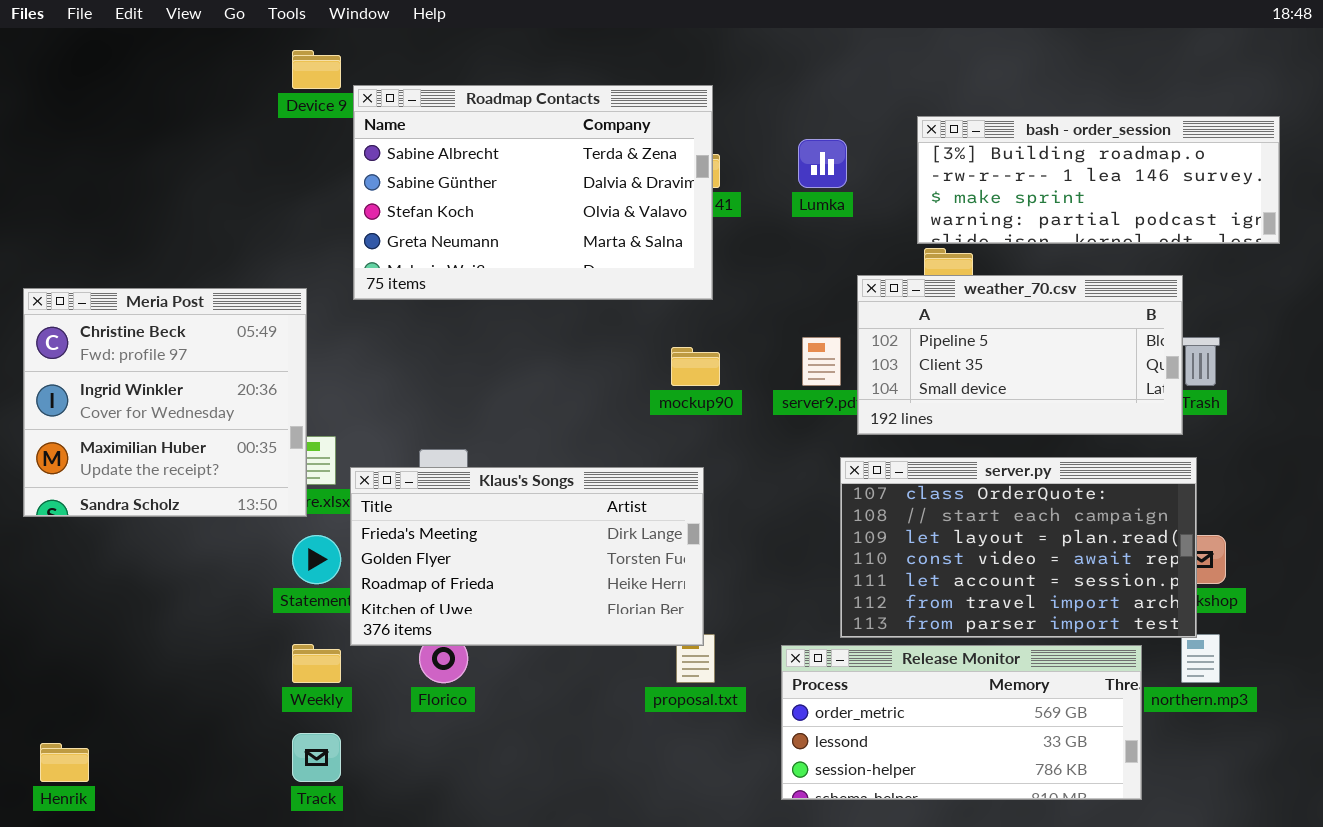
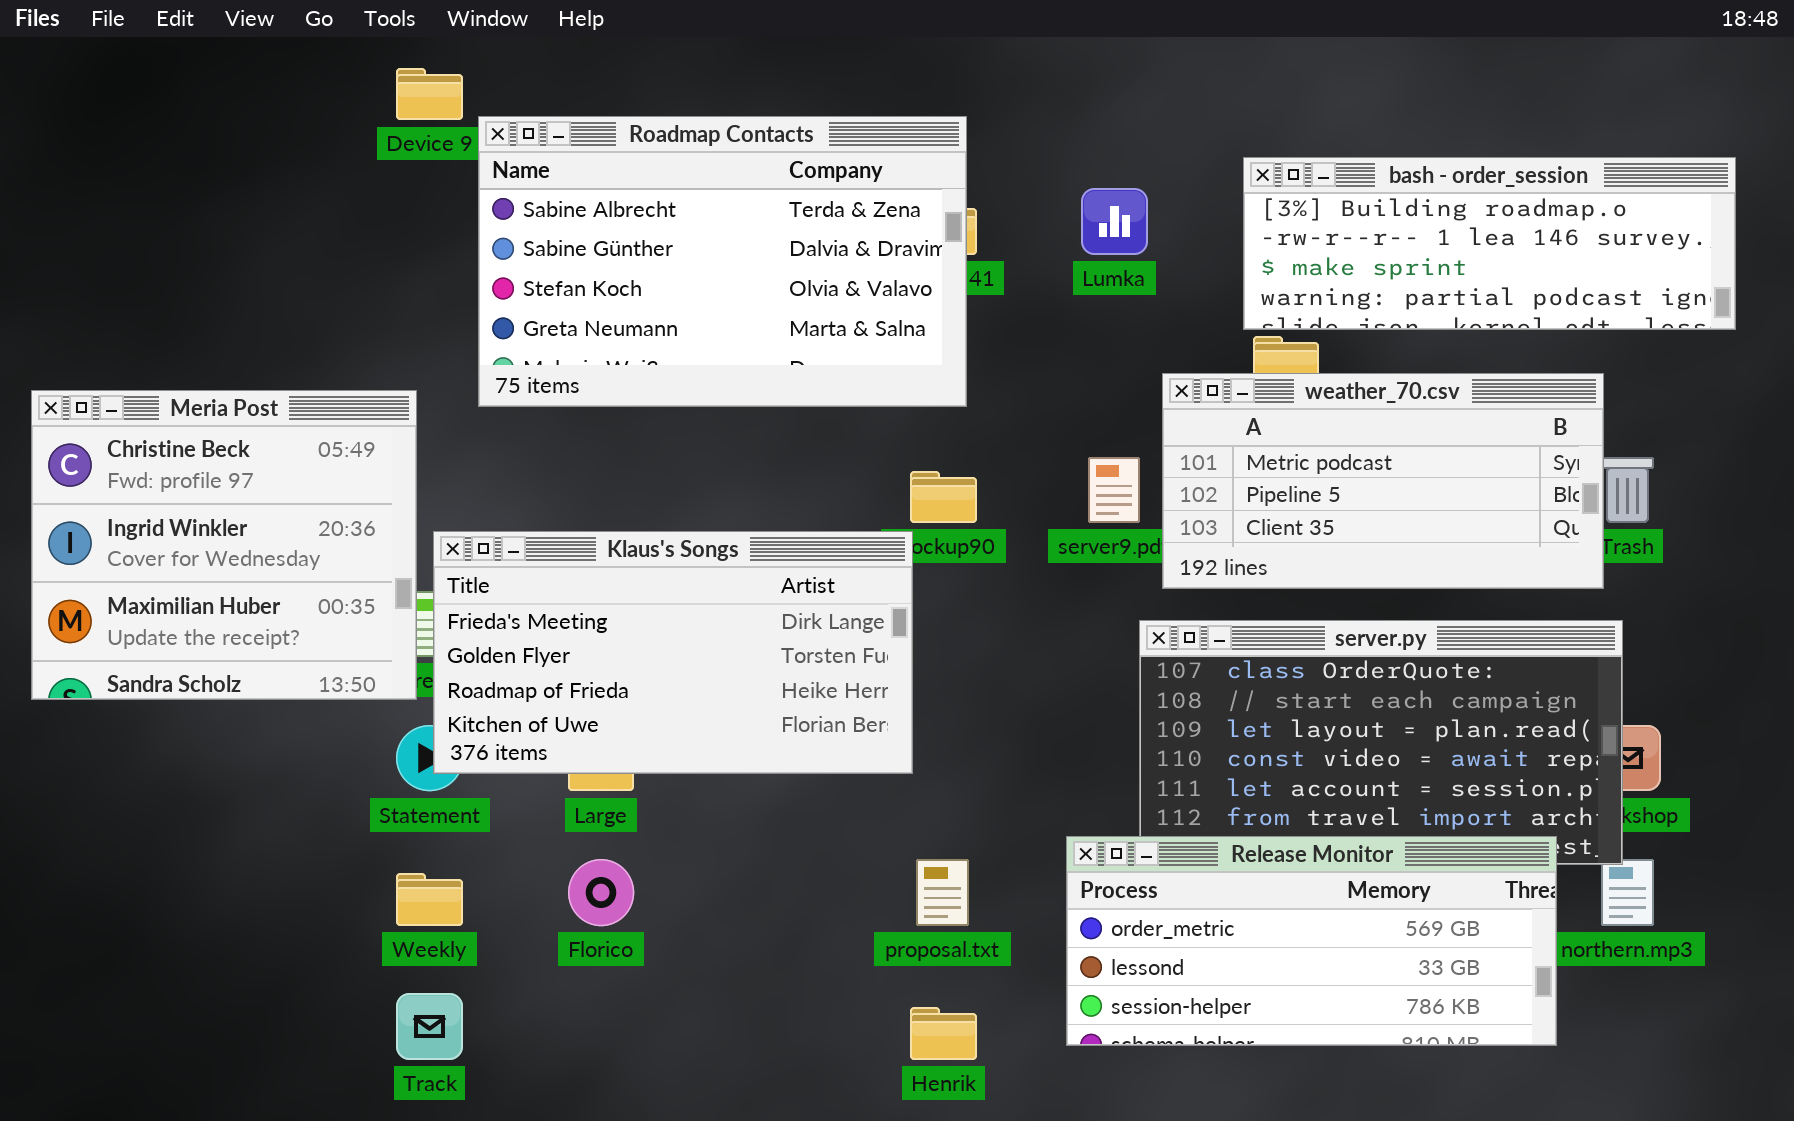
weather_70.csv: [857,275,1183,435] -> [1162,373,1604,589], scrolled up 1 row
Klaus's Songs: [350,467,704,646] -> [433,531,913,774], moved
Release Monitor: [781,645,1142,800] -> [1066,836,1557,1046], moved
Henrik: [40,743,89,782] -> [910,1007,977,1060], moved

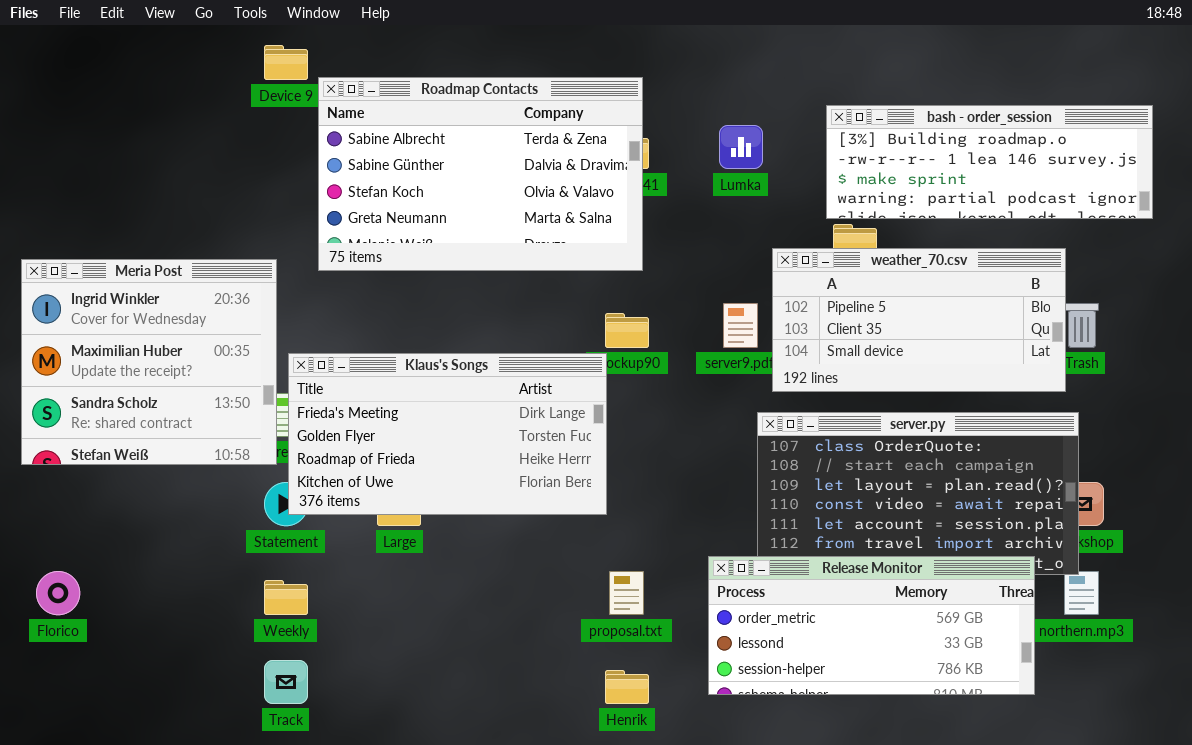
weather_70.csv: [1162,373,1604,589] -> [772,248,1066,392], scrolled down 1 row
Meria Post: [31,390,417,700] -> [21,259,277,465], scrolled down 1 row
Florico: [568,859,634,926] -> [36,571,80,615], moved

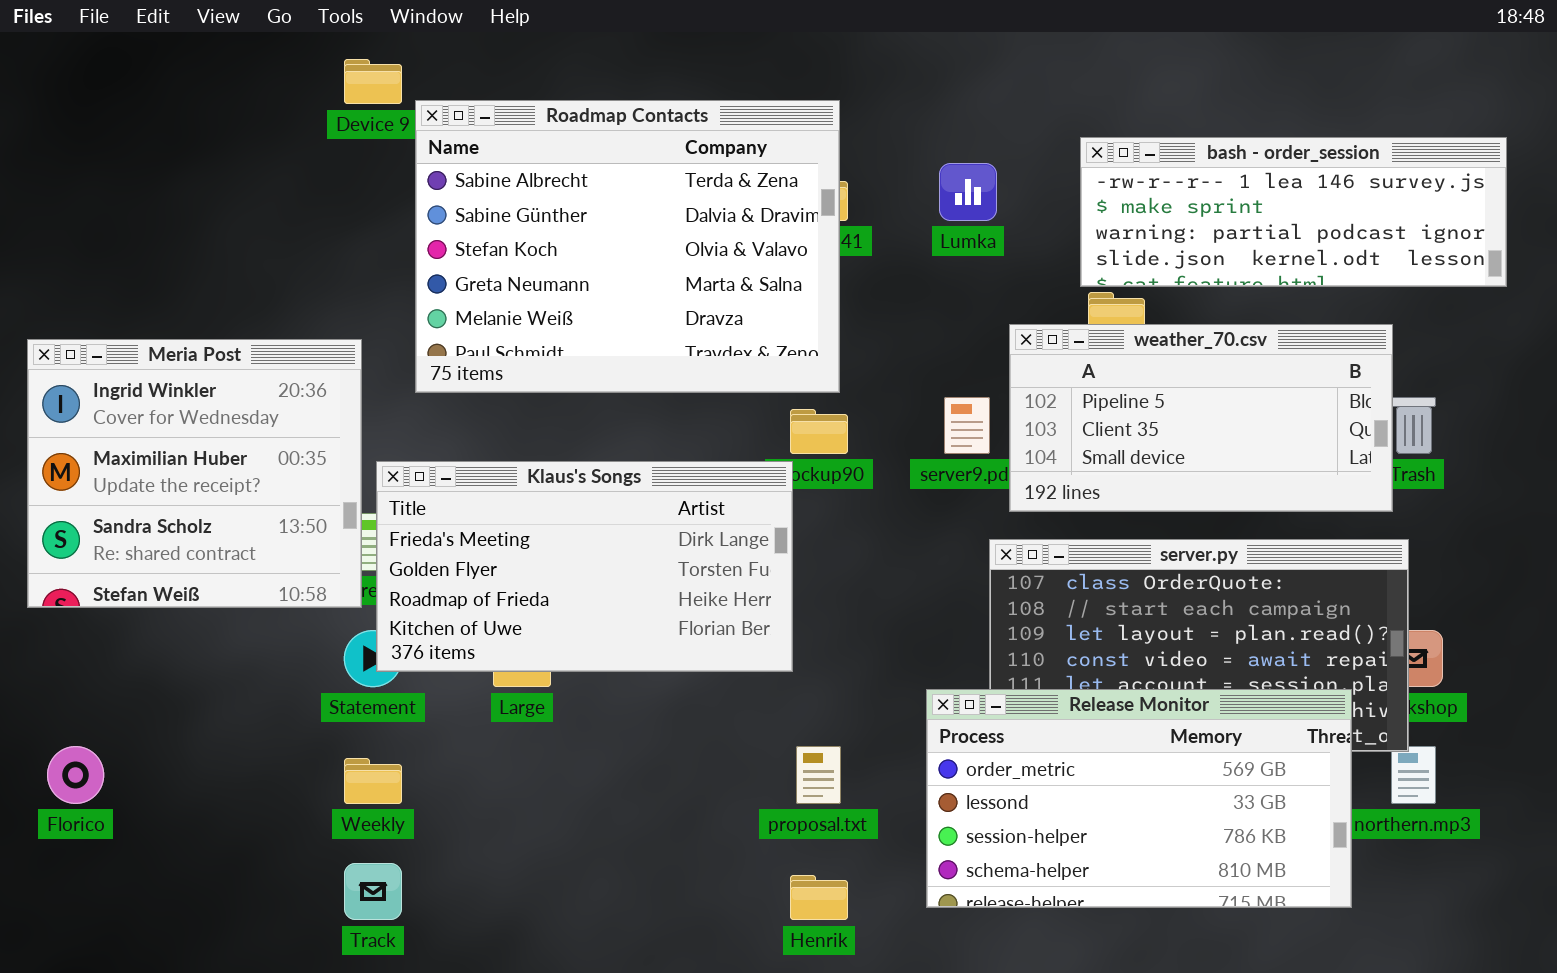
Roadmap Contacts: [318,77,643,271] -> [415,100,840,393], resized
bash - order_session: [826,105,1153,219] -> [1080,137,1507,287], scrolled down 1 row
Release Monitor: [708,556,1035,695] -> [926,689,1352,908], resized

